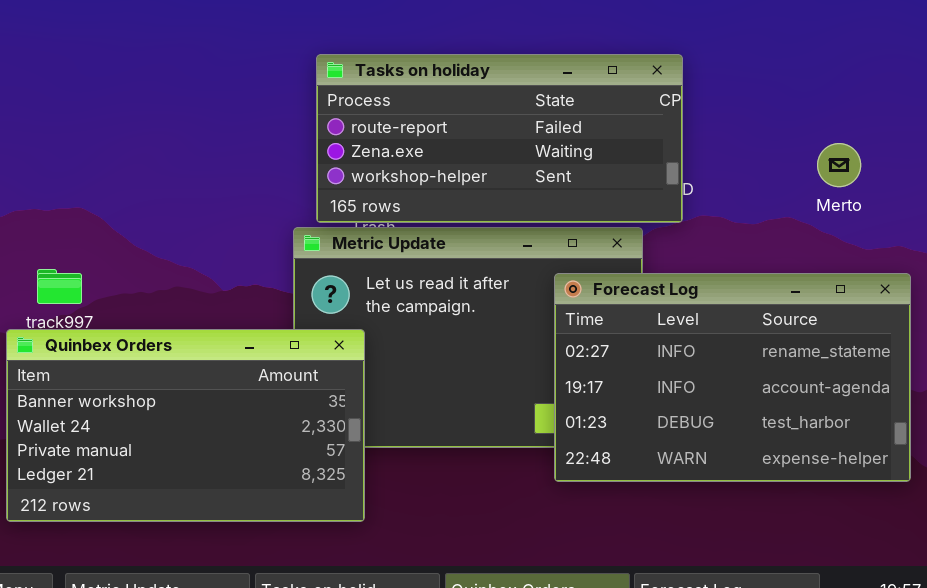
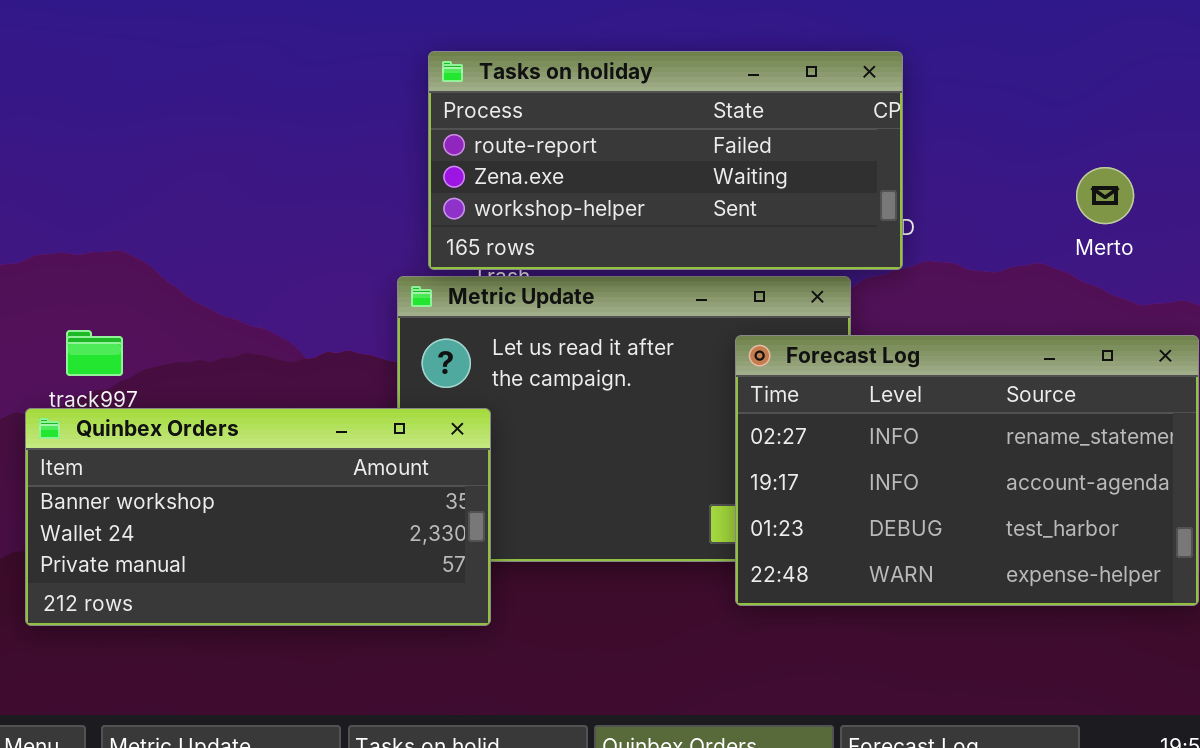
Quinbex Orders: [6,329,365,522] -> [25,408,491,626], resized

